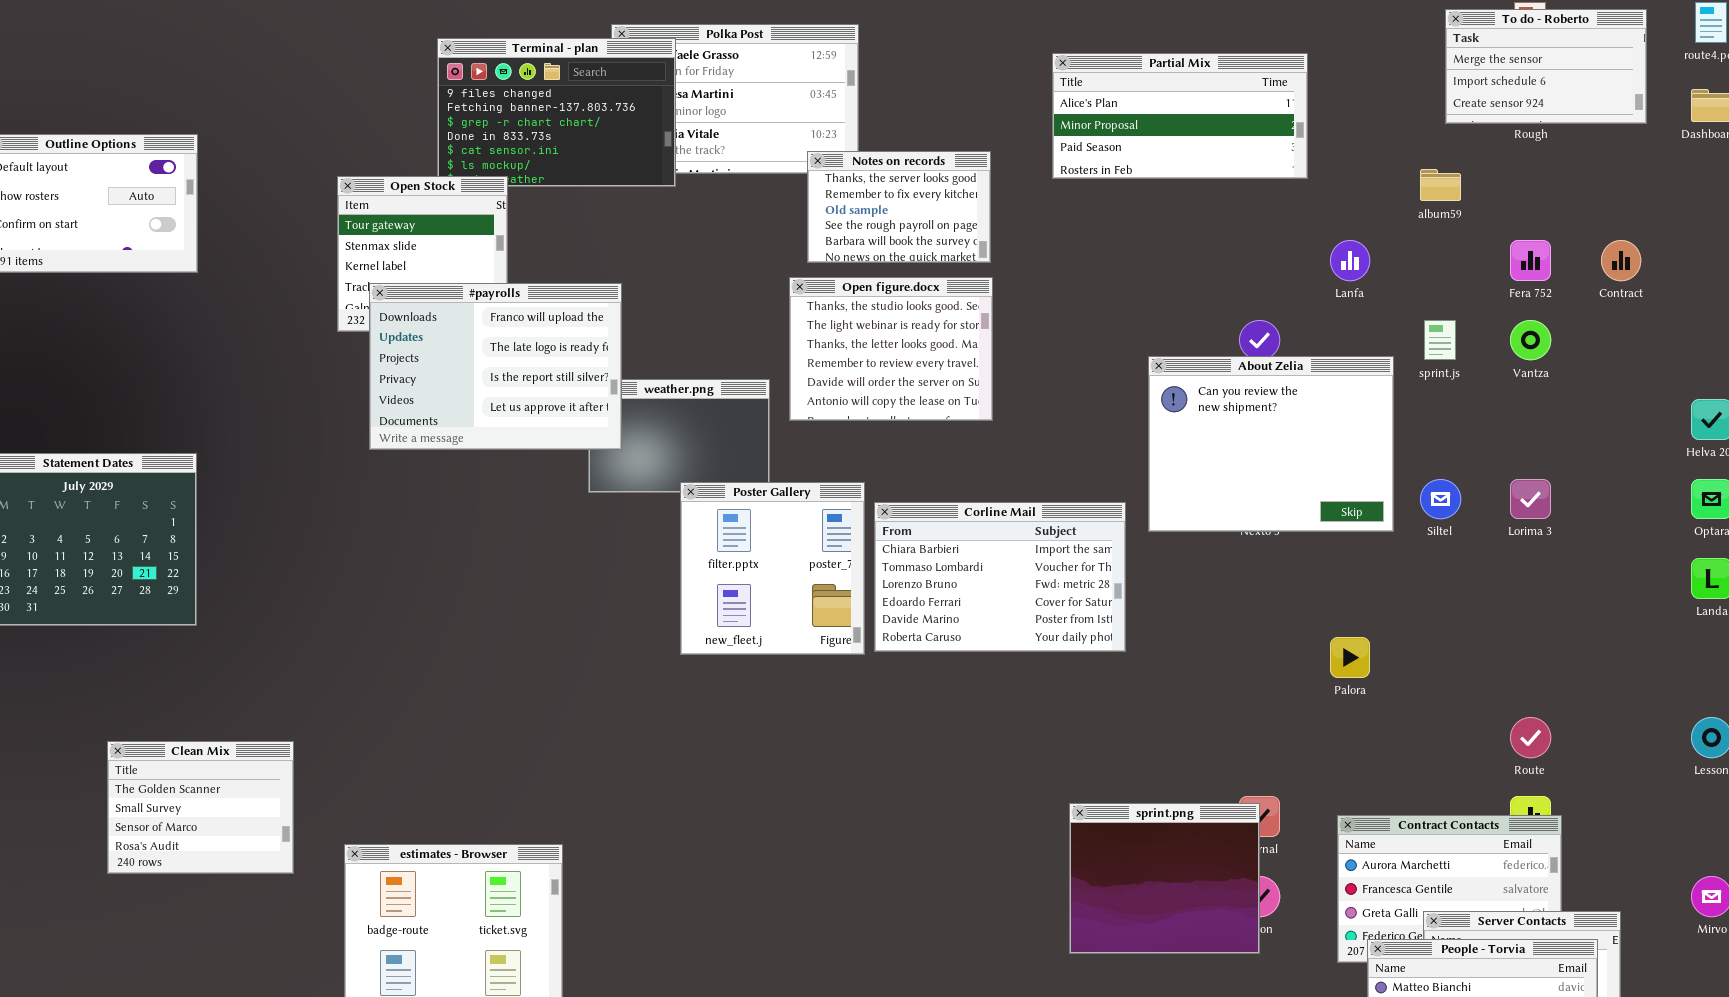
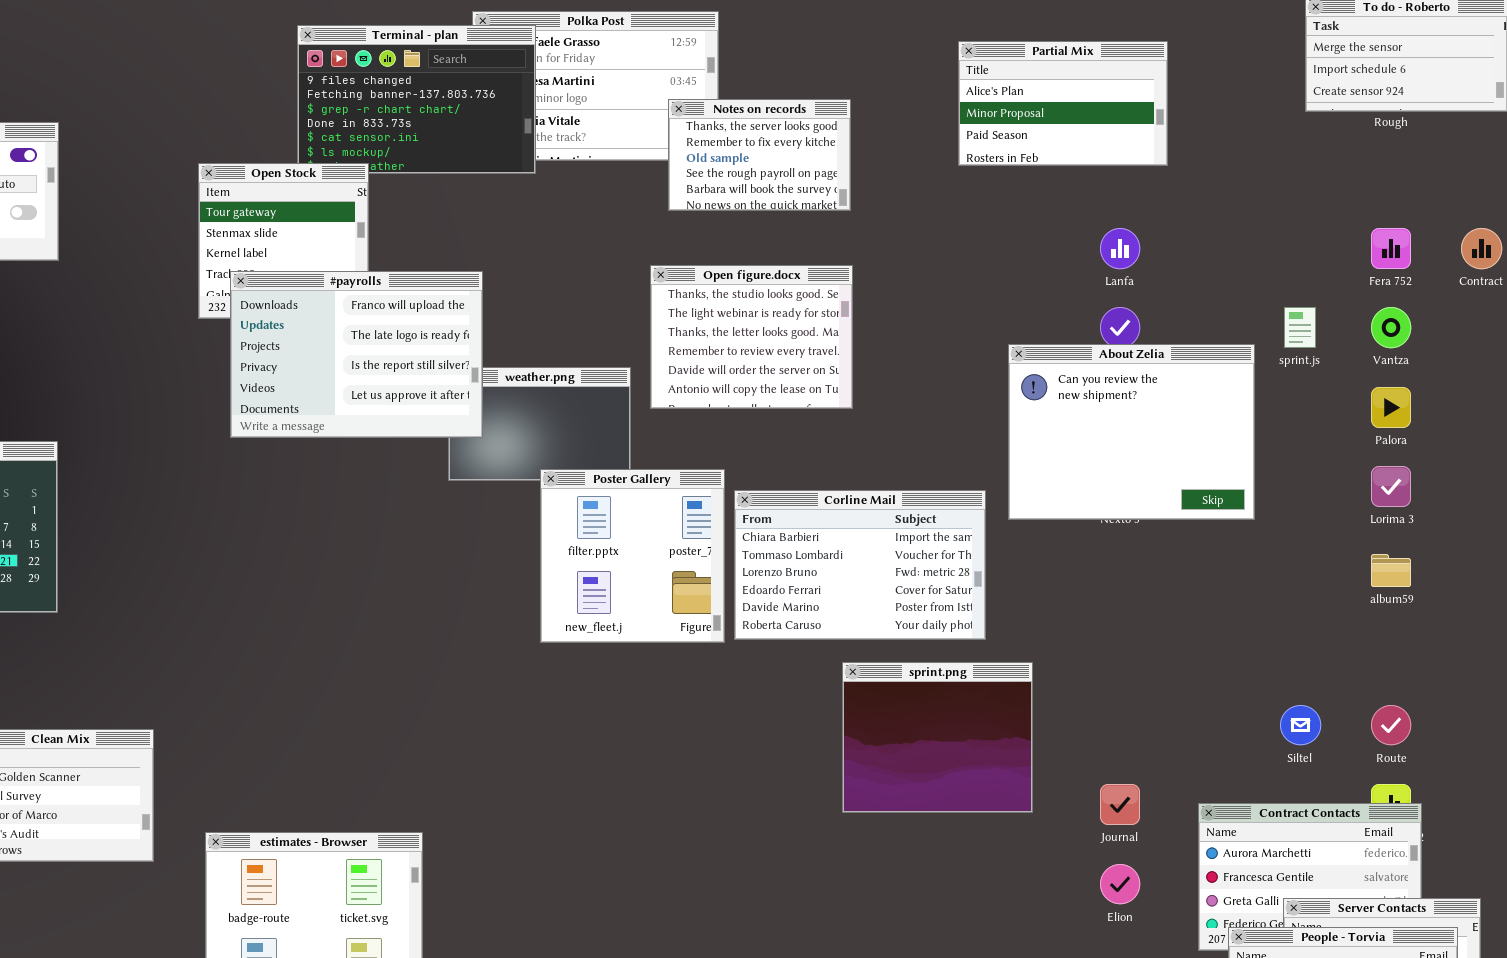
Partial Mix: [1052,53,1308,179] -> [958,41,1168,166], resized
Notes on records: [807,151,991,263] -> [668,99,851,211], moved
album59: [1420,169,1461,201] -> [1371,554,1411,587], moved
Lanfa: [1330,240,1370,281] -> [1100,228,1140,269], moved
Siltel: [1420,479,1461,519] -> [1280,705,1321,745], moved
Palora: [1330,637,1370,678] -> [1371,387,1411,428], moved
sprint.png: [1069,803,1260,954] -> [842,662,1033,813], moved

